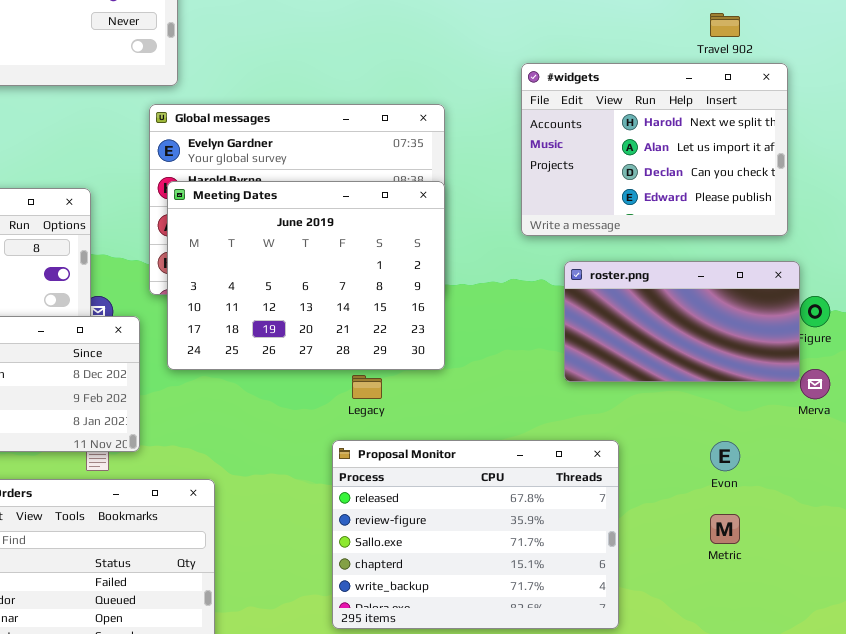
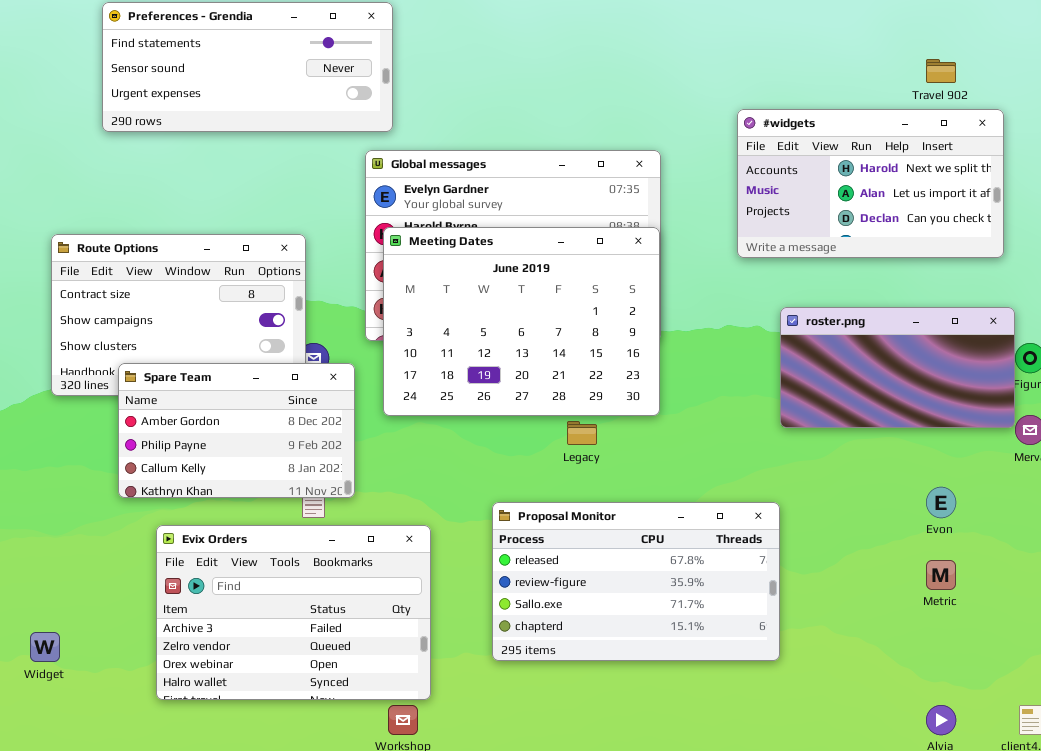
#widgets: [521,63,788,236] -> [737,109,1004,258], resized
Proposal Monitor: [332,440,619,629] -> [492,502,780,661], moved, resized

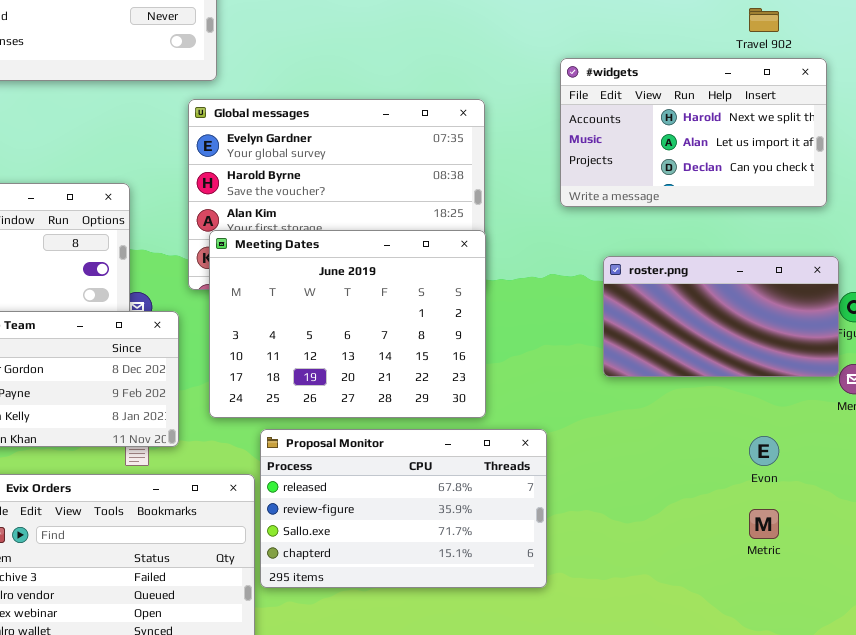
Meeting Dates: [383,227,660,416] -> [209,230,486,418], moved
Proposal Monitor: [492,502,780,661] -> [260,429,547,588], moved

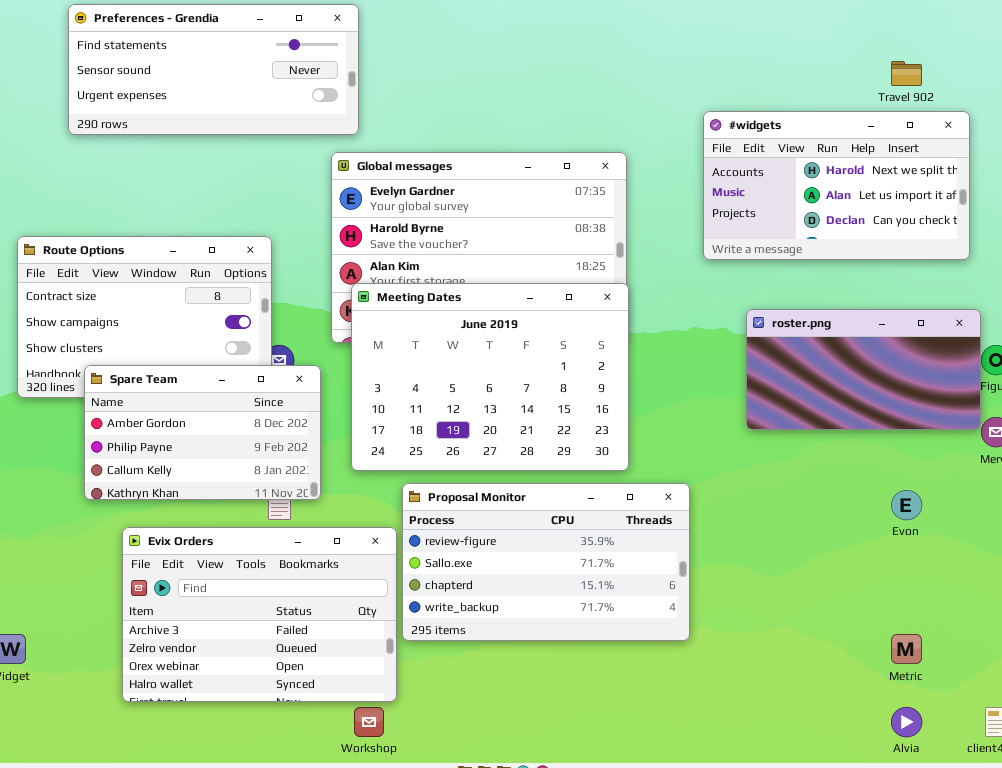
Proposal Monitor: [260,429,547,588] -> [402,483,690,641], scrolled down 1 row
Metric: [749,509,779,539] -> [891,634,922,664], moved

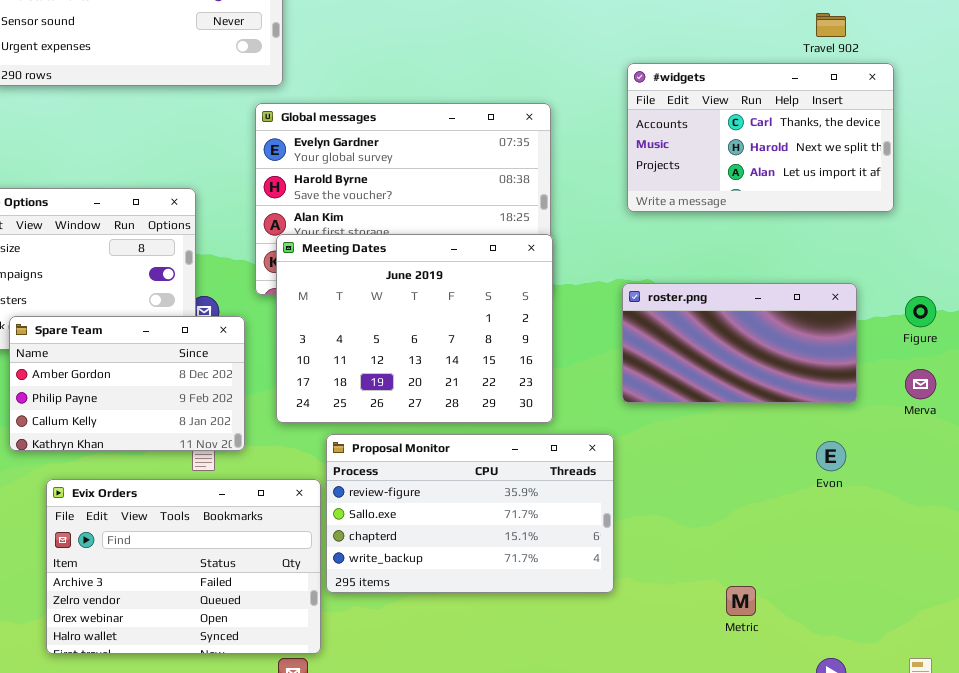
#widgets: [703,111,970,260] -> [627,63,894,212], scrolled up 1 row
roster.png: [746,309,981,430] -> [622,283,857,403], moved
Metric: [891,634,922,664] -> [726,586,756,616], moved

